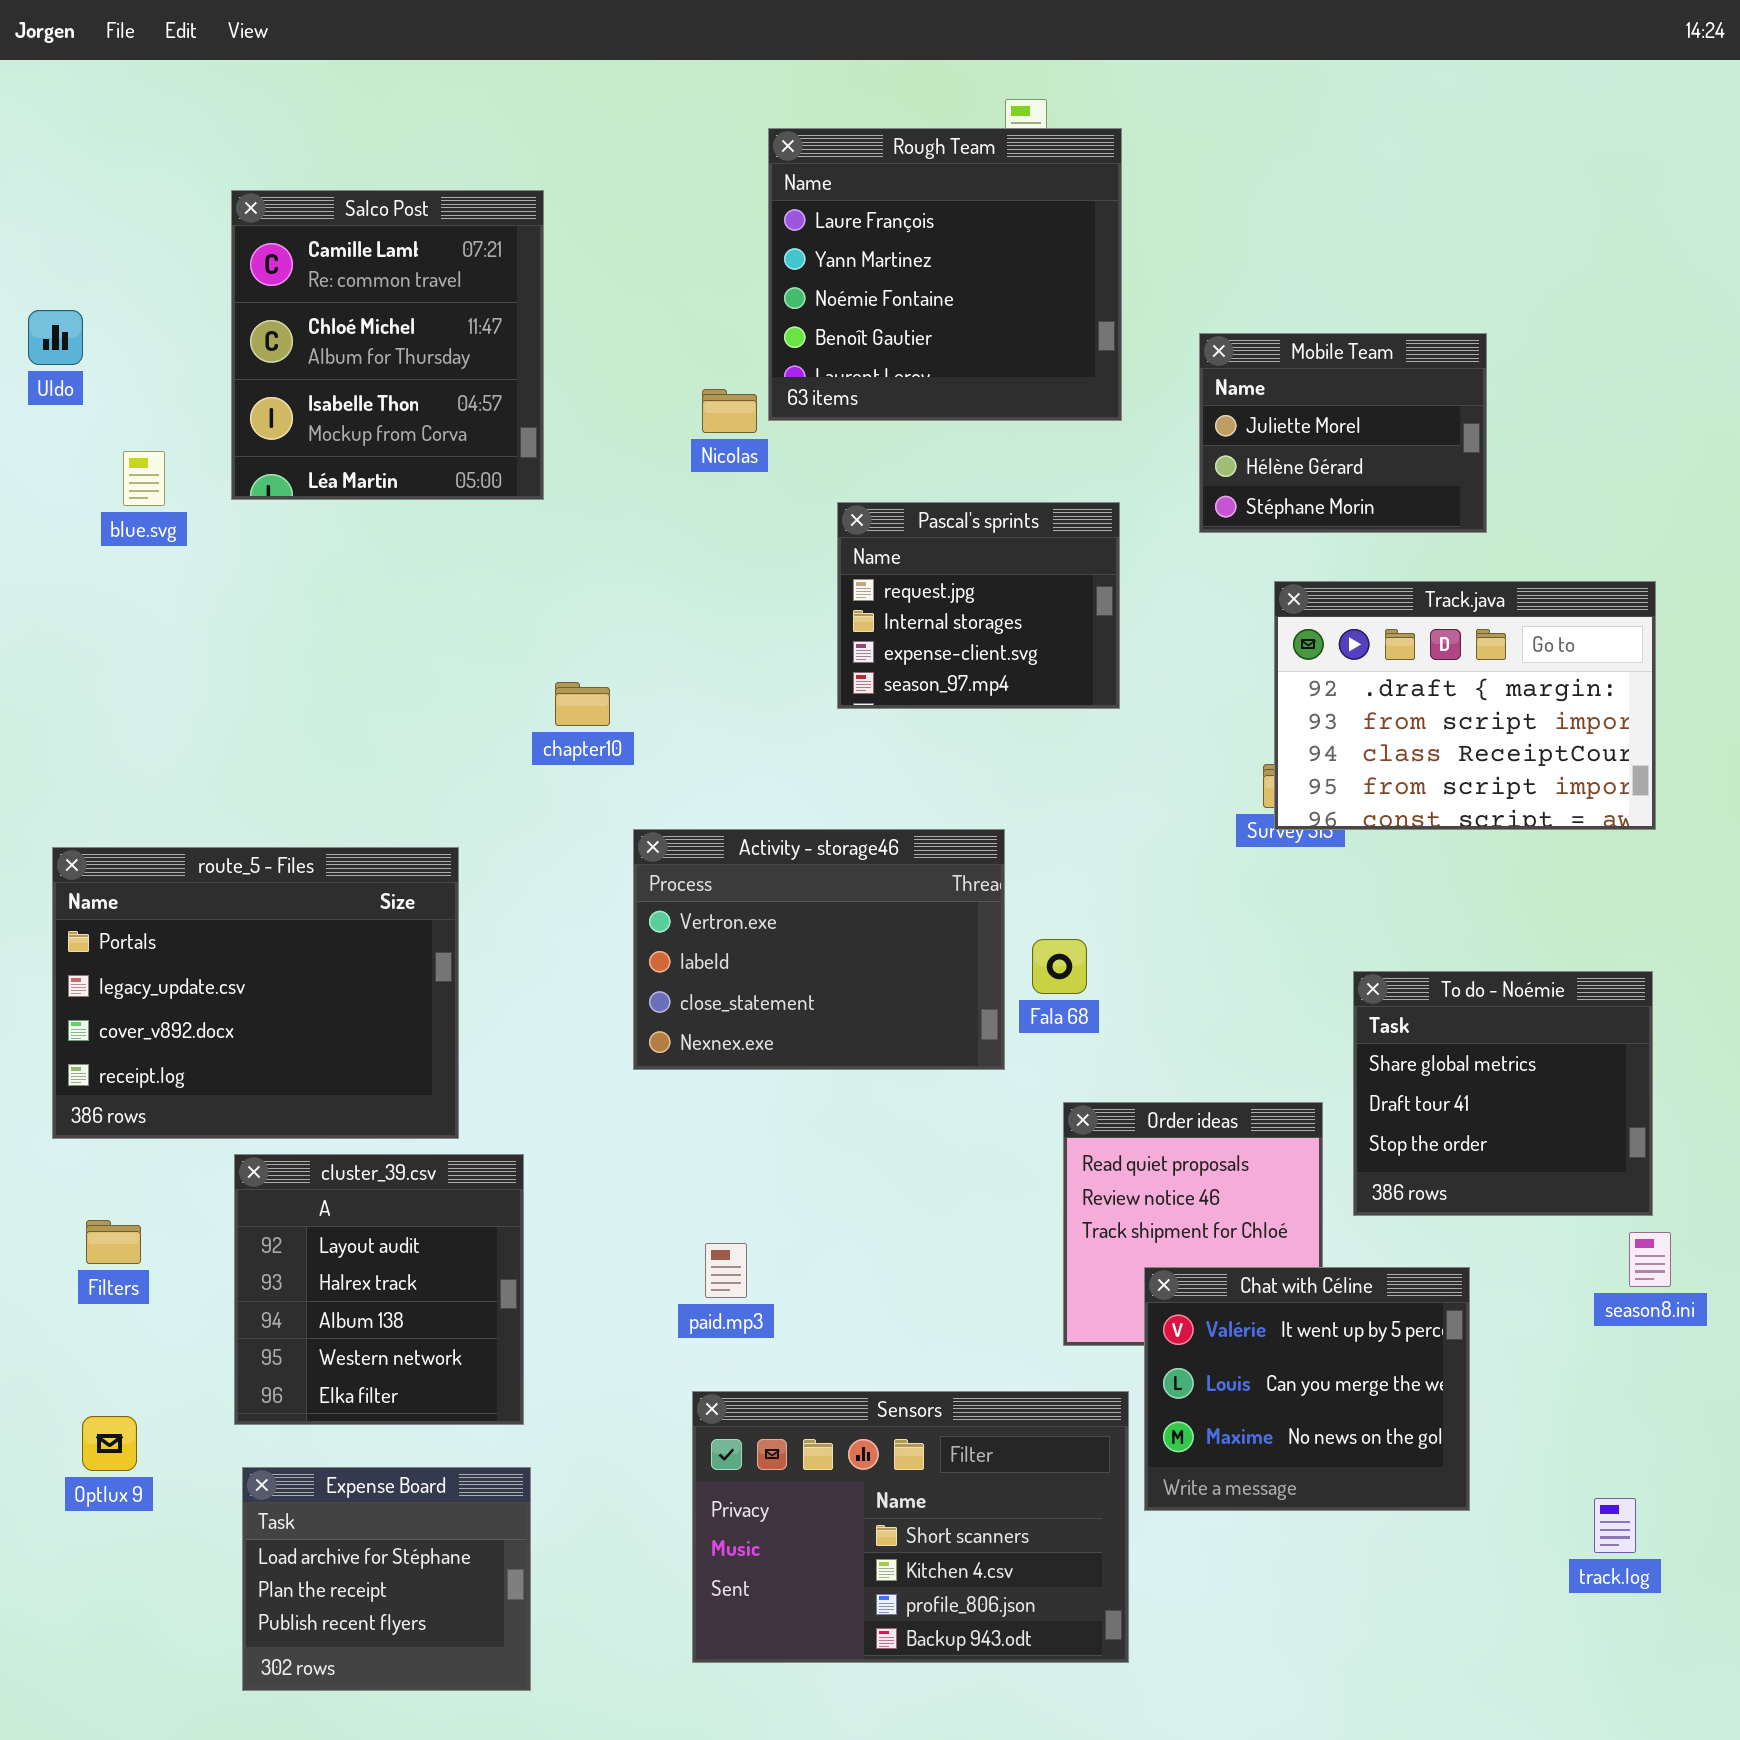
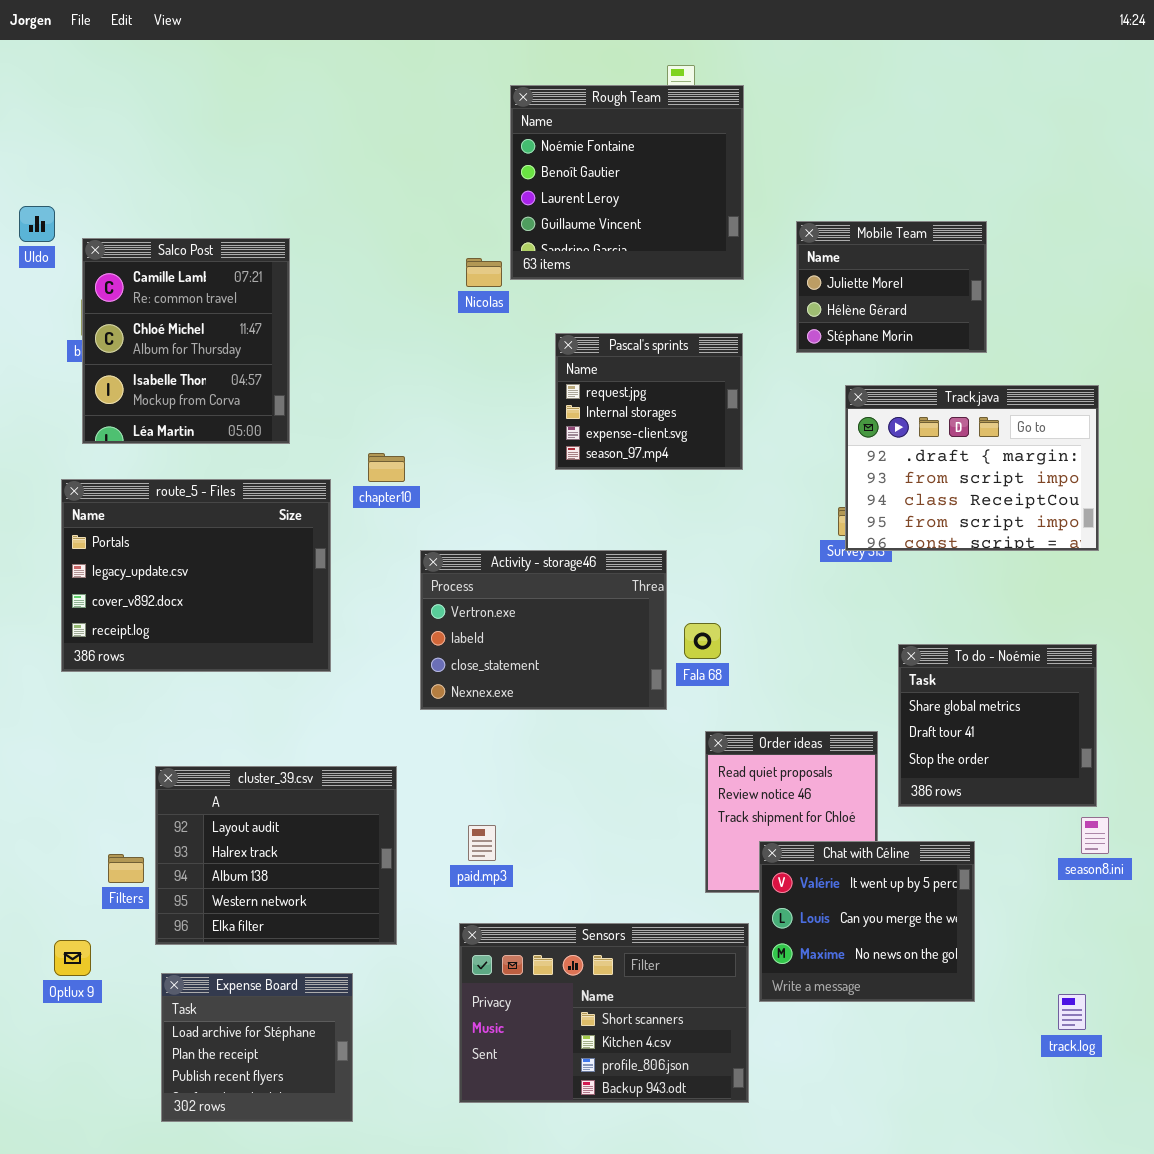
Rough Team: [768,128,1122,421] -> [510,85,744,280], scrolled down 2 rows
Salco Post: [231,190,544,500] -> [82,238,290,444], moved
route_5 - Files: [52,847,459,1139] -> [61,479,331,672], moved
cluster_39.csv: [234,1154,524,1425] -> [155,766,397,945], resized
Filters: [86,1220,141,1264] -> [108,854,144,883], moved

